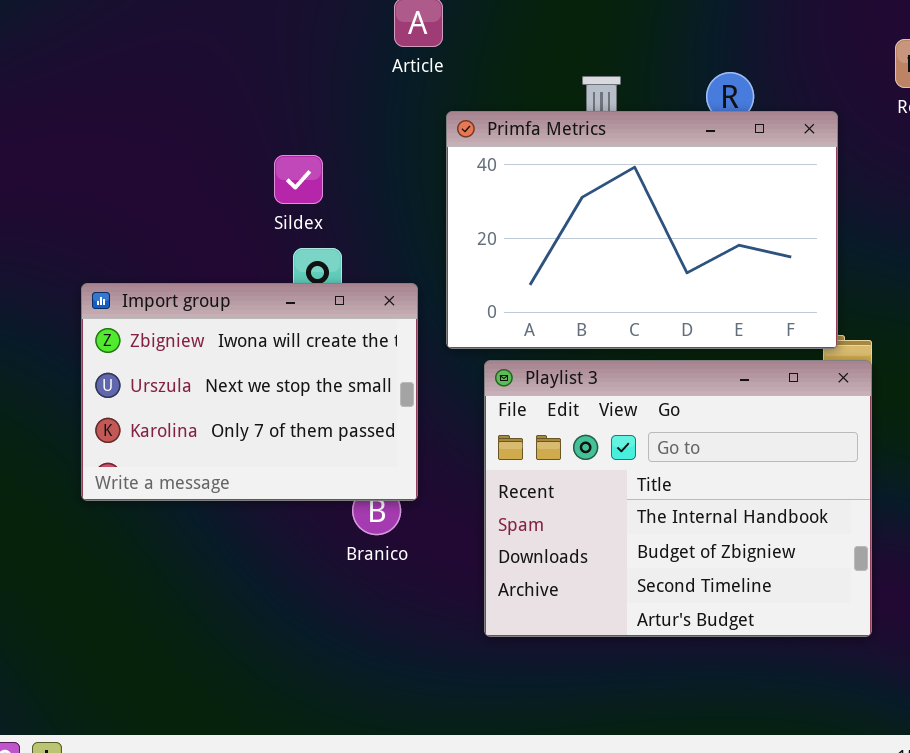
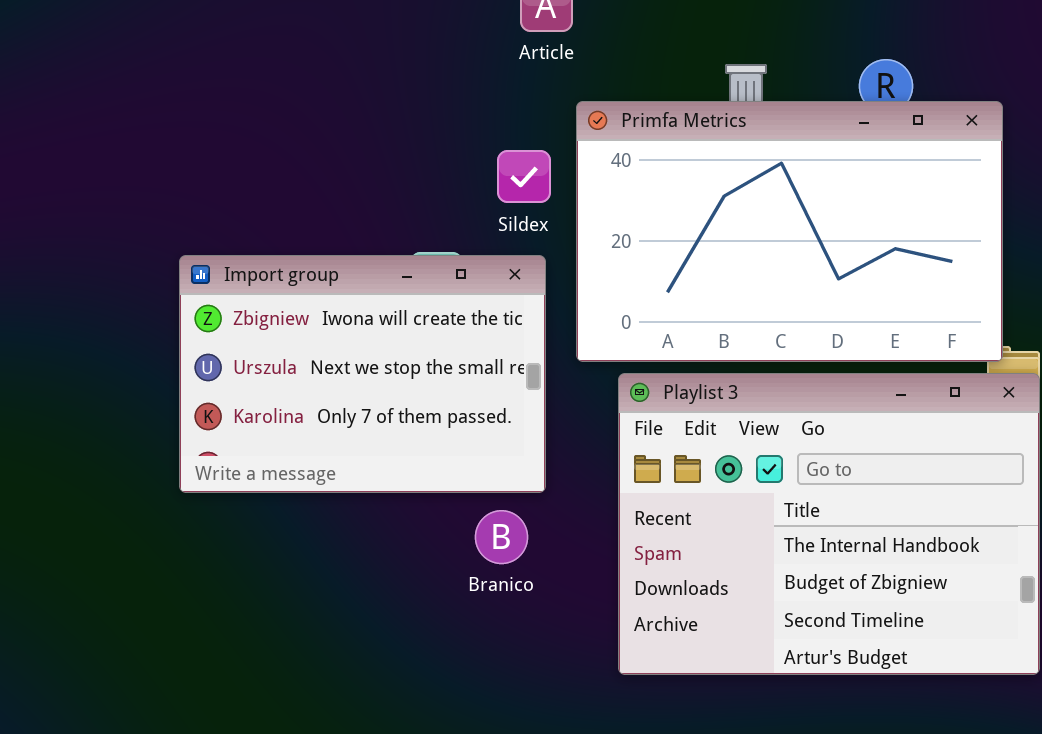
Sildex: [274,155,323,204] -> [497,150,551,203], moved
Import group: [81,283,418,501] -> [179,255,546,493], moved

